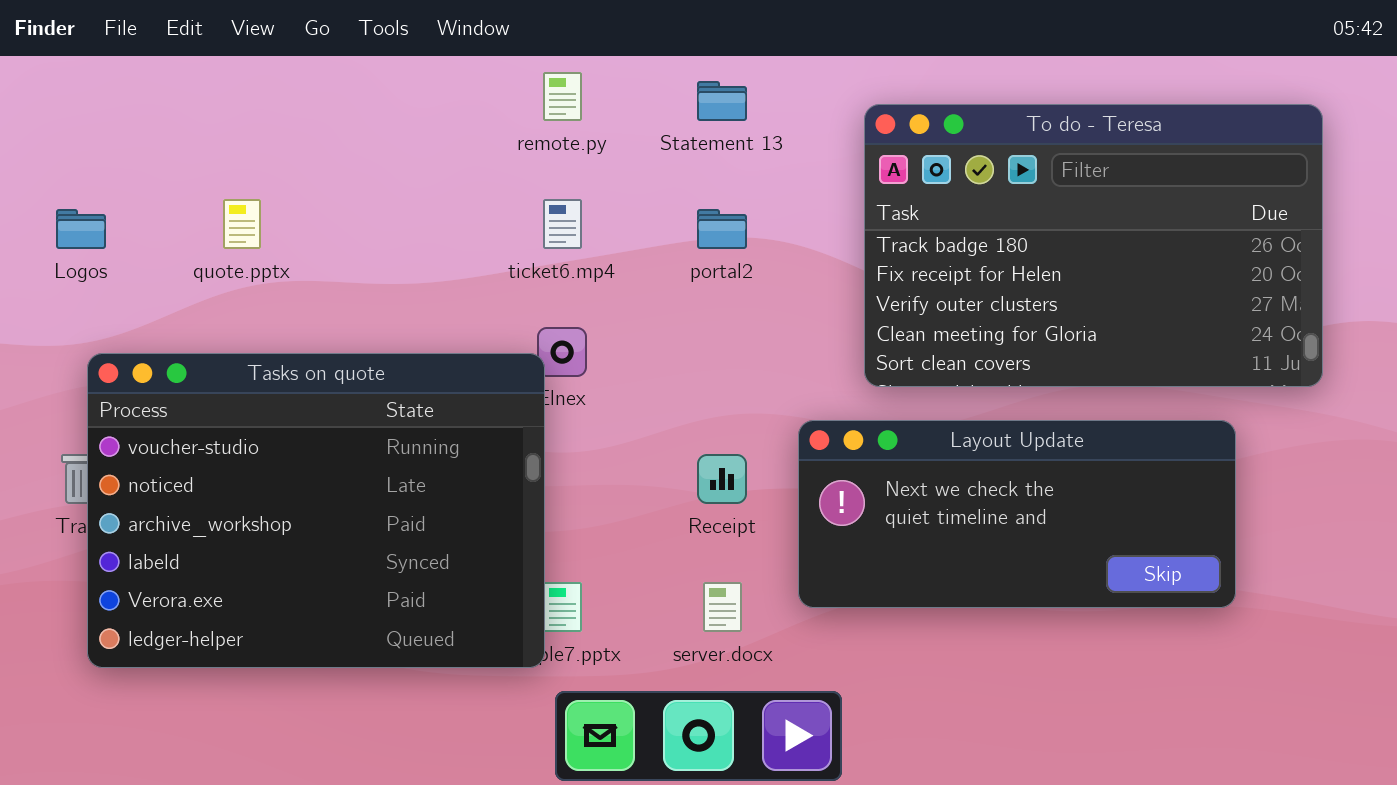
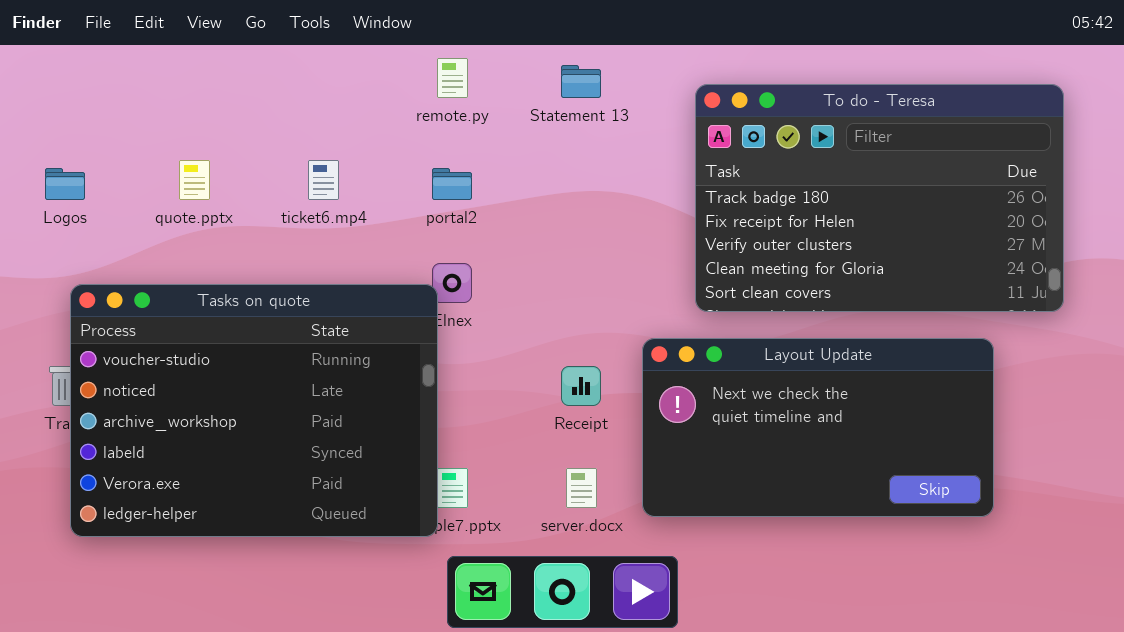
ticket6.mp4: [543,199,582,249] -> [308,160,339,200], moved
portal2: [697,209,747,249] -> [432,168,472,200], moved
Layout Update: [798,420,1236,608] -> [642,338,994,517], resized

